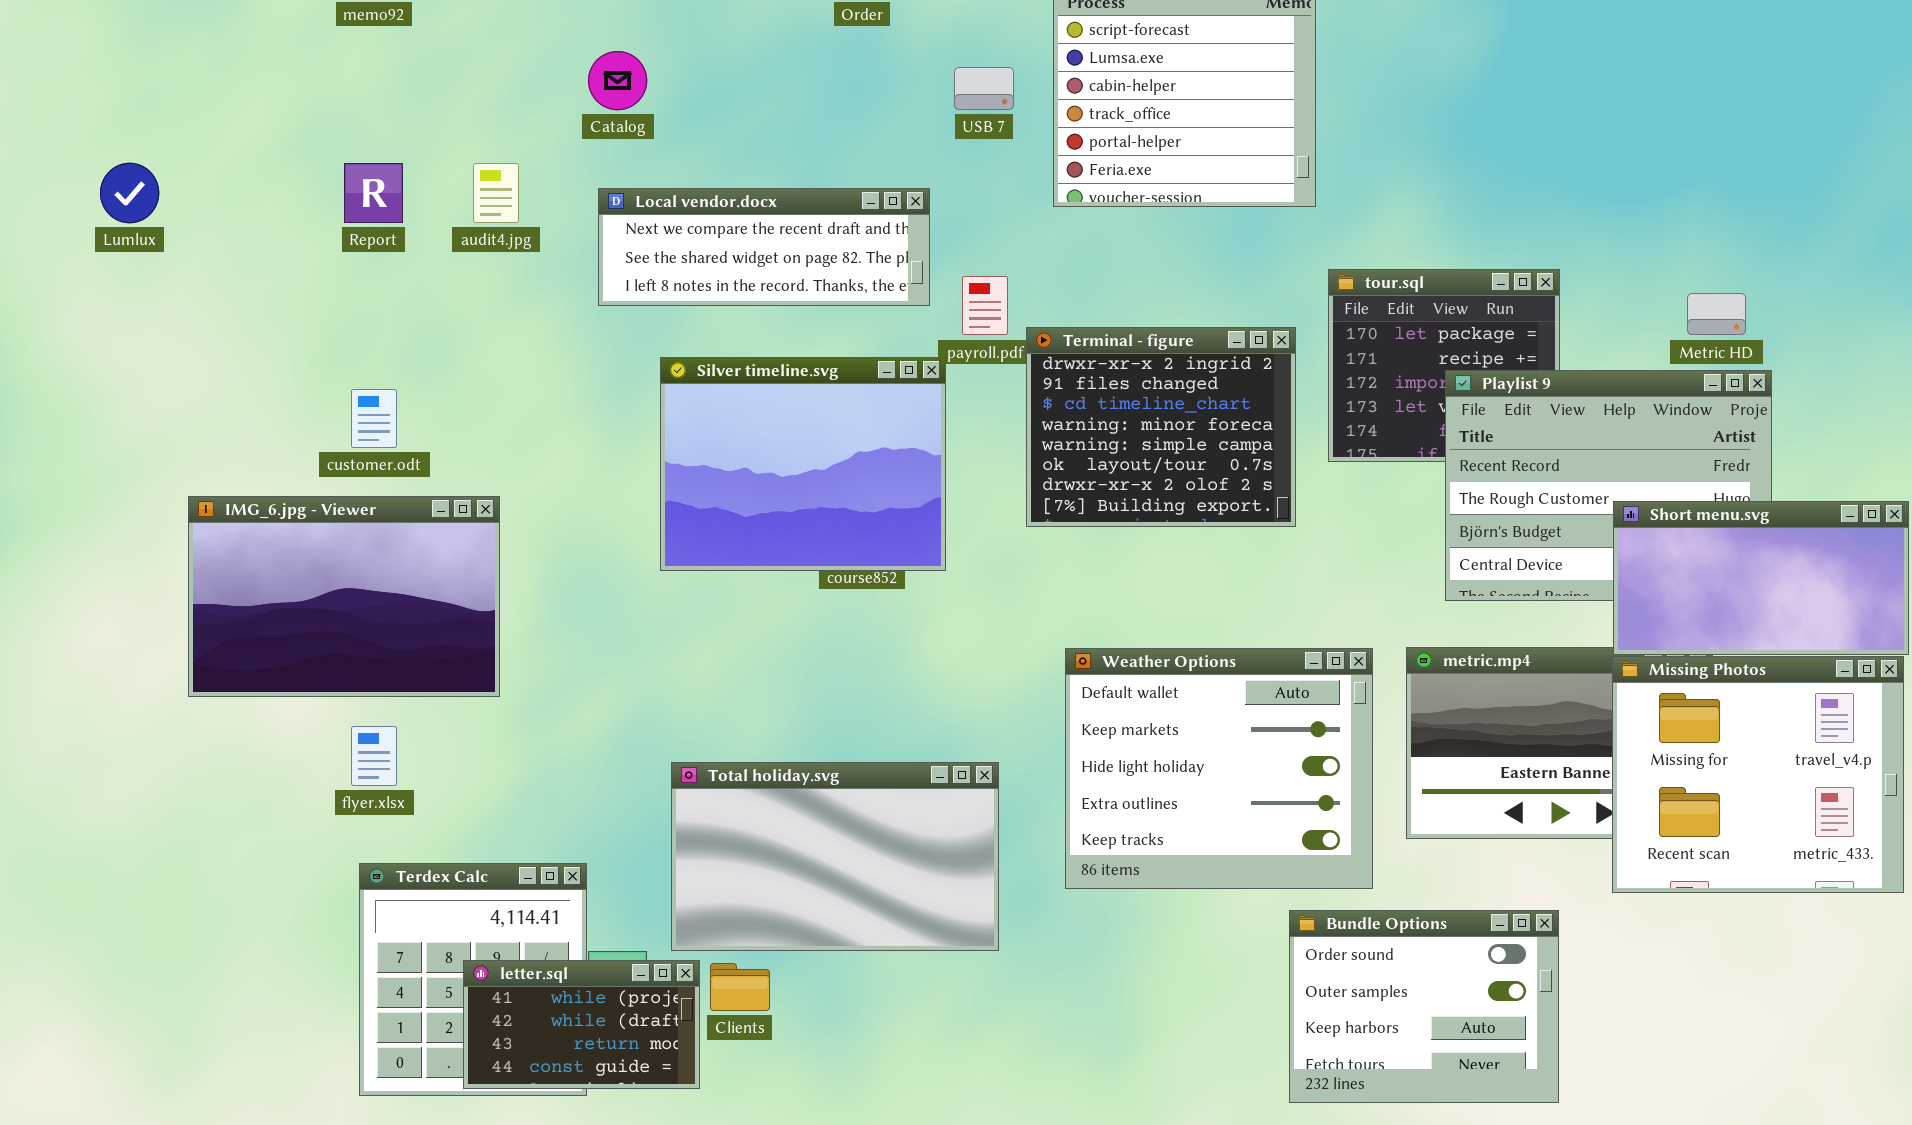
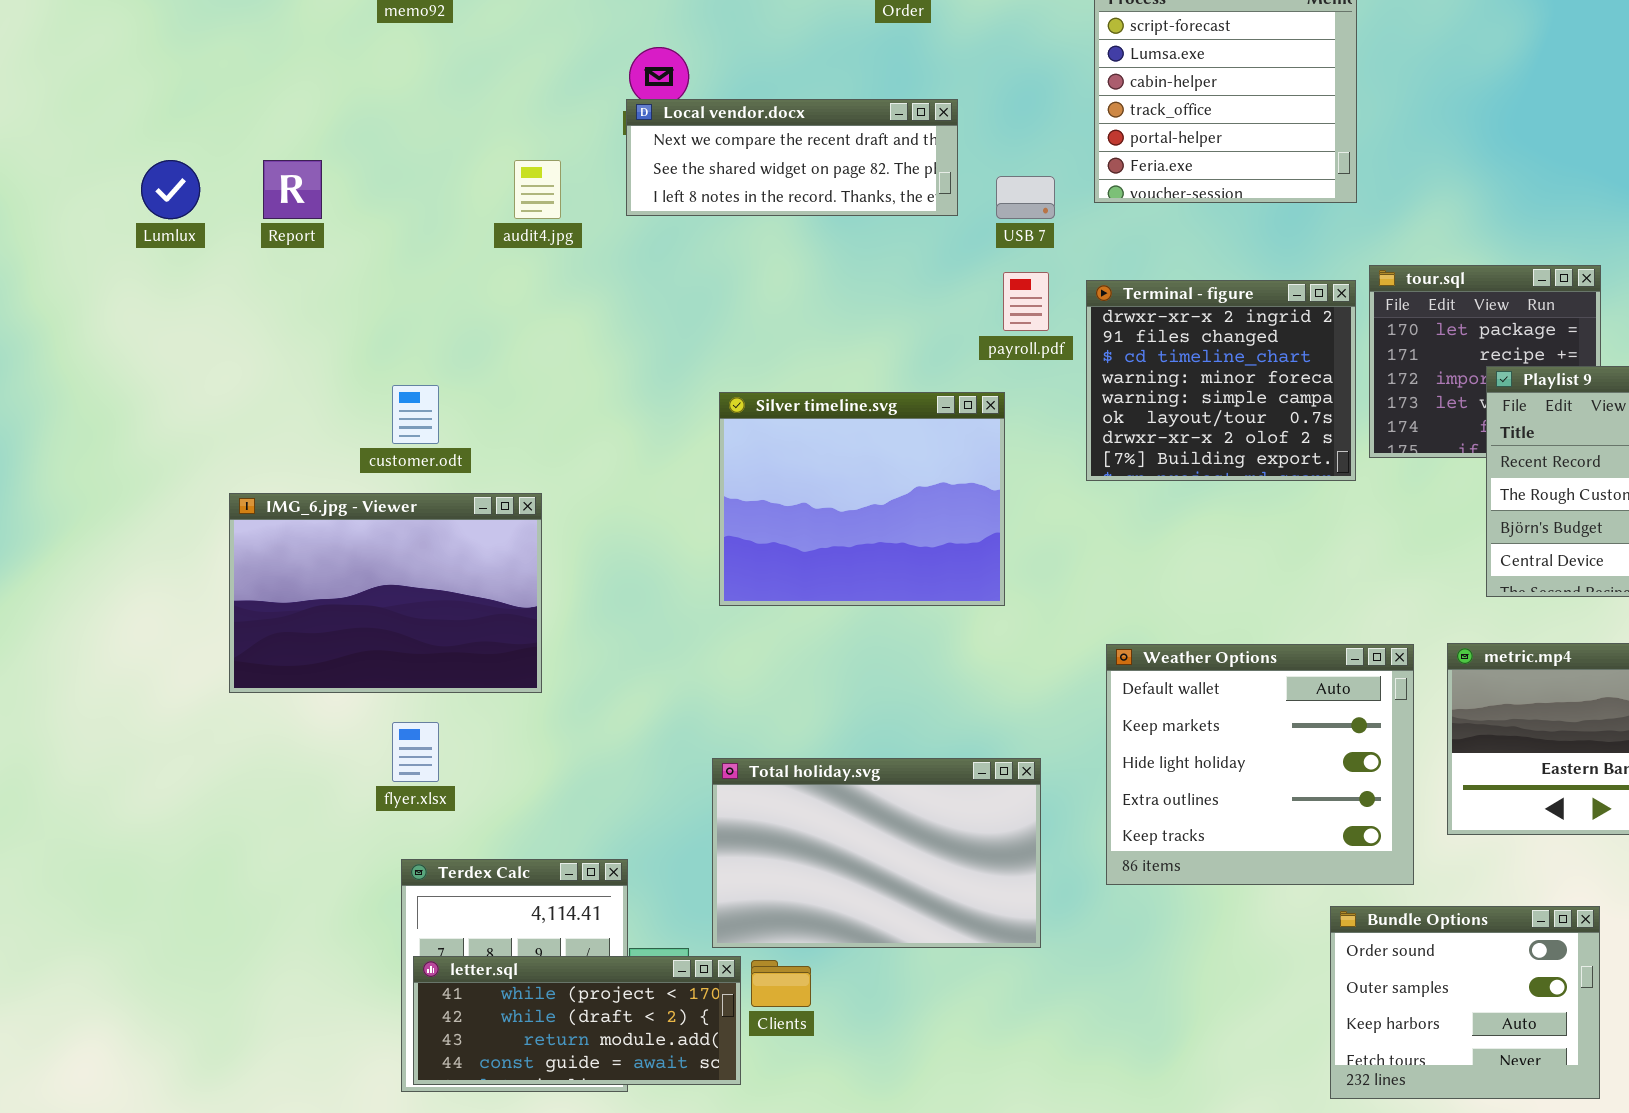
USB 7: [954,67,1014,110] -> [996,176,1055,219], moved
Report: [344,163,403,223] -> [263,160,322,219], moved
Local vendor.docx: [598,188,930,306] -> [626,99,958,216], moved
Terminal - figure: [1026,327,1296,527] -> [1086,280,1356,481], moved
Silver timeline.svg: [660,357,946,571] -> [719,392,1005,606], moved
letter.sql: [463,960,700,1089] -> [413,956,741,1085], resized

